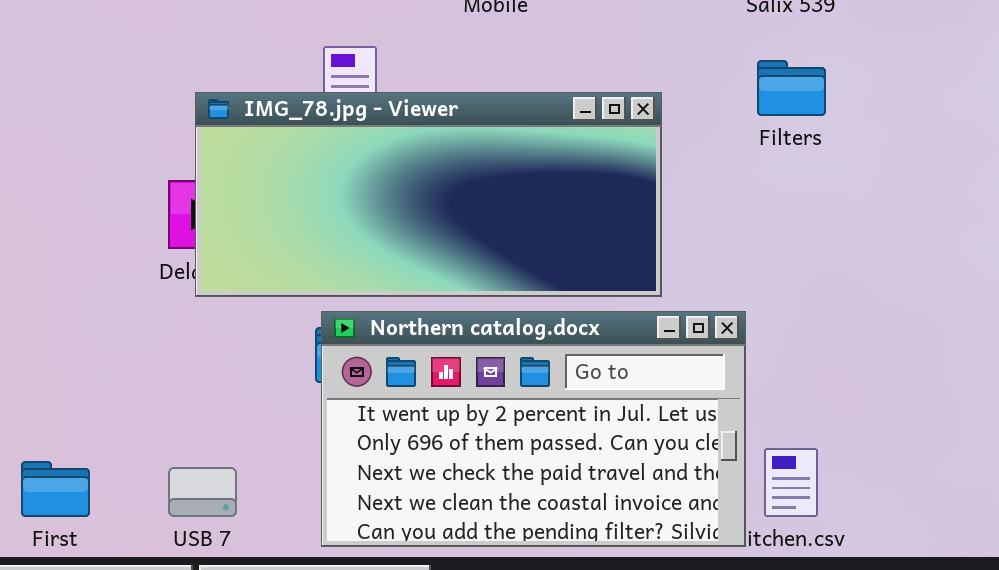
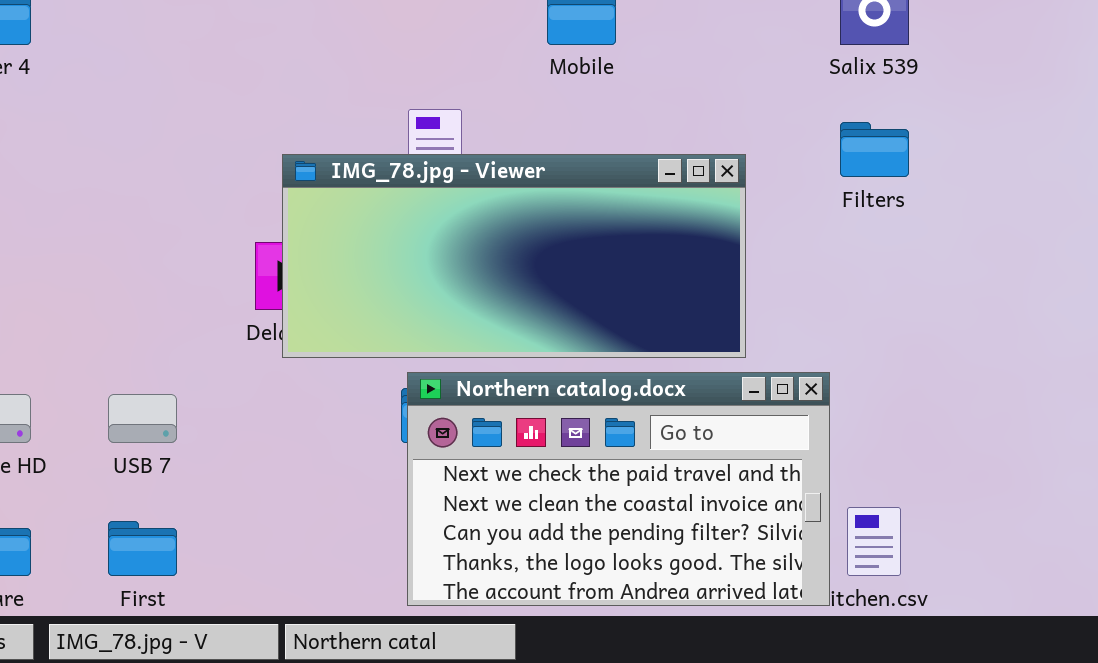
Northern catalog.docx: [321,311,746,547] -> [407,372,830,606], scrolled down 2 rows
USB 7: [168,467,237,517] -> [108,394,177,443], moved

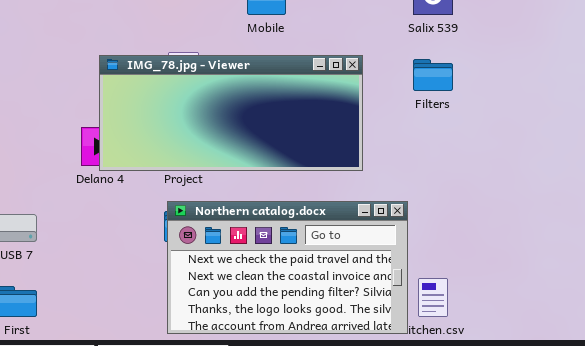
IMG_78.jpg - Viewer: [282,154,746,358] -> [99,55,363,171], moved

